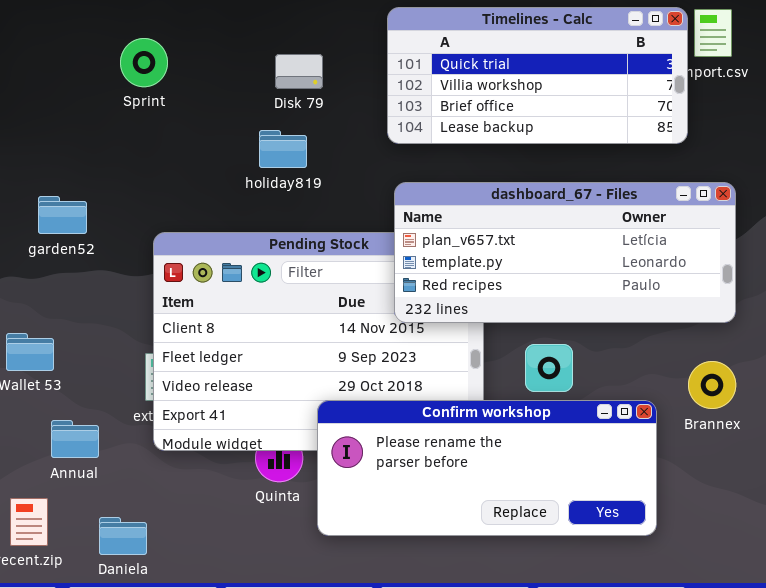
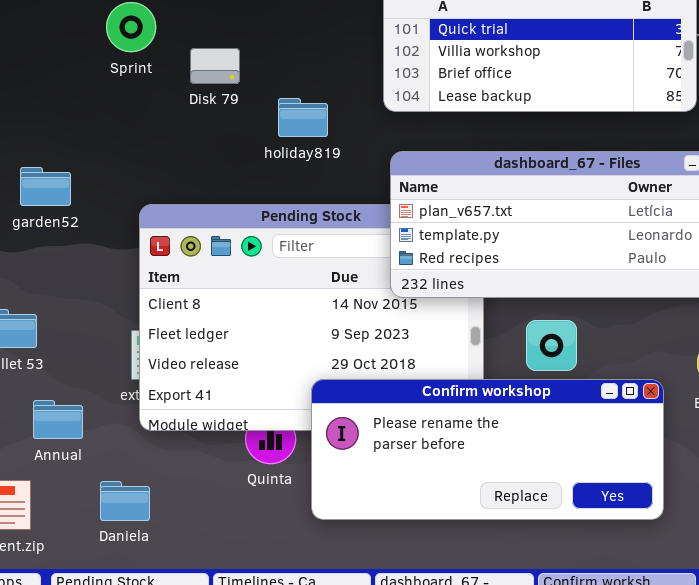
Disk 79: [275,54,323,89] -> [190,48,240,84], moved
holiday819: [259,130,307,168] -> [278,98,328,137], moved
Daniela: [99,517,147,555] -> [100,481,150,521], moved

